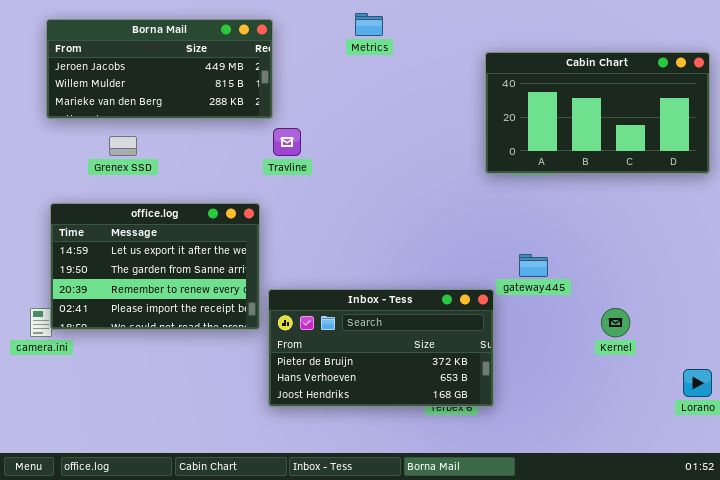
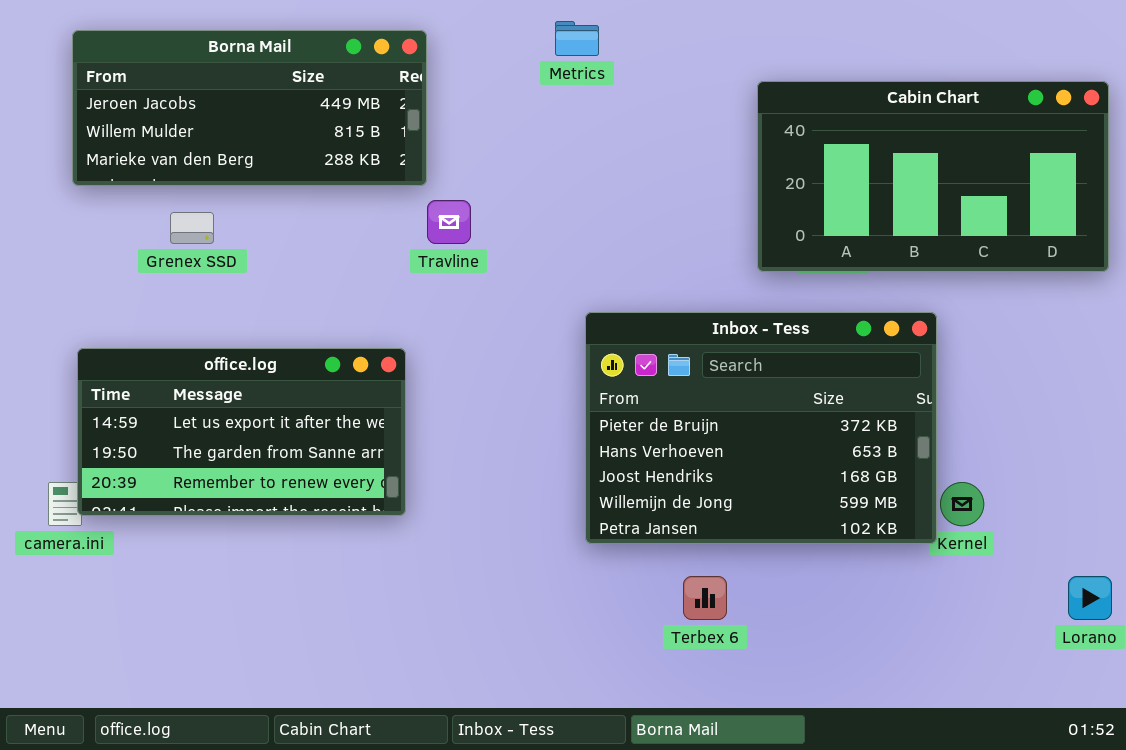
office.log: [50,203,260,330] -> [77,348,406,516], resized
Inbox - Tess: [268,289,494,407] -> [585,312,937,544], moved, resized

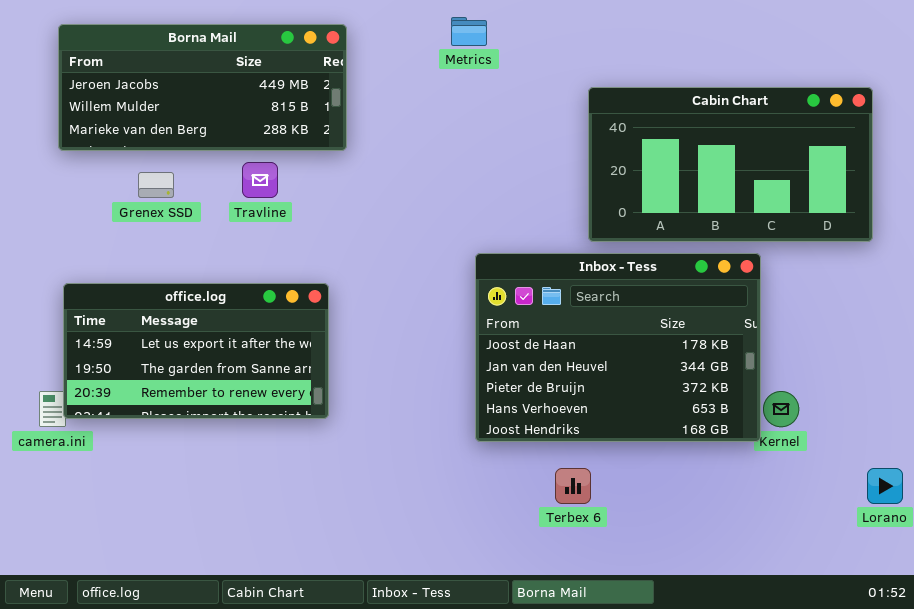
Cabin Chart: [757,81,1109,272] -> [588,87,873,242], moved
Travline: [427,200,471,244] -> [242,162,278,198], moved
Inbox - Tess: [585,312,937,544] -> [475,253,761,442], scrolled up 2 rows

